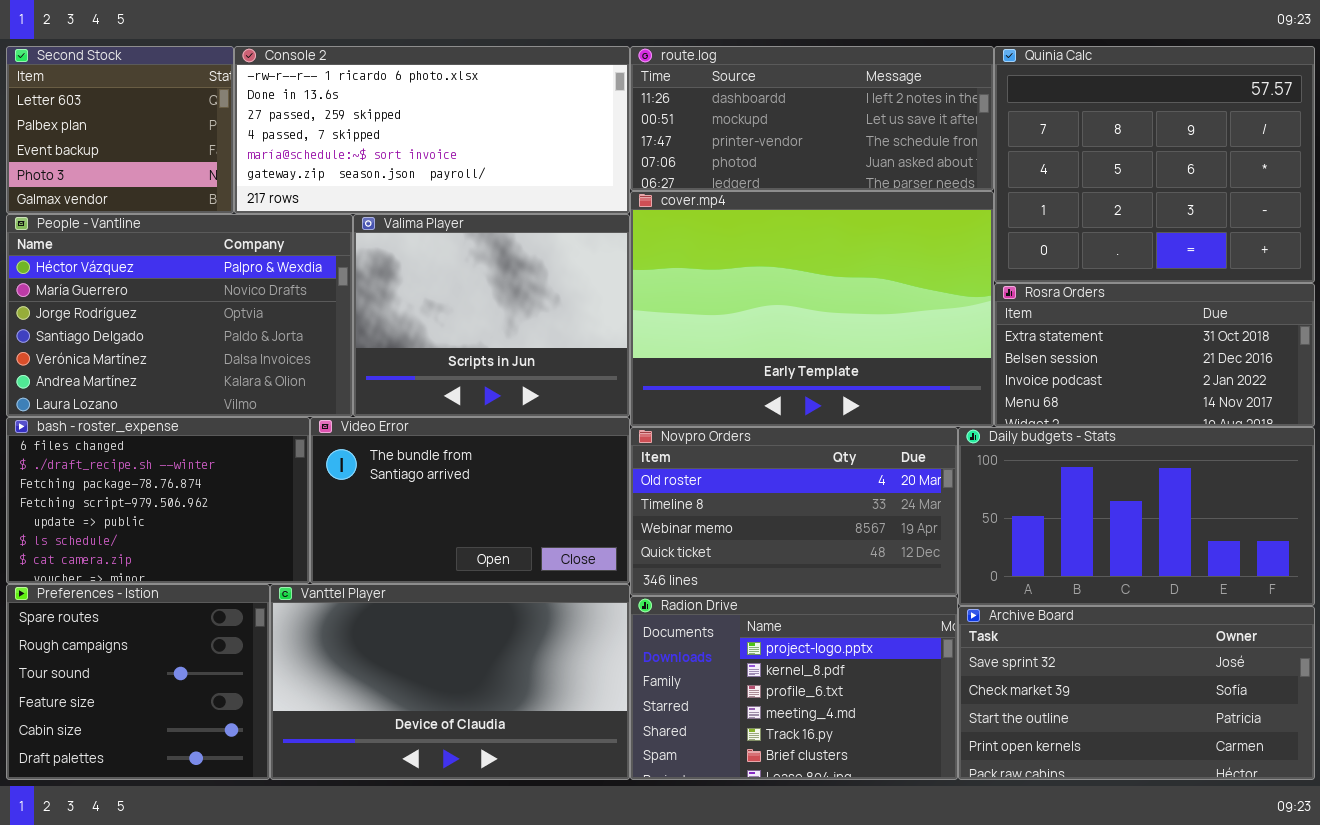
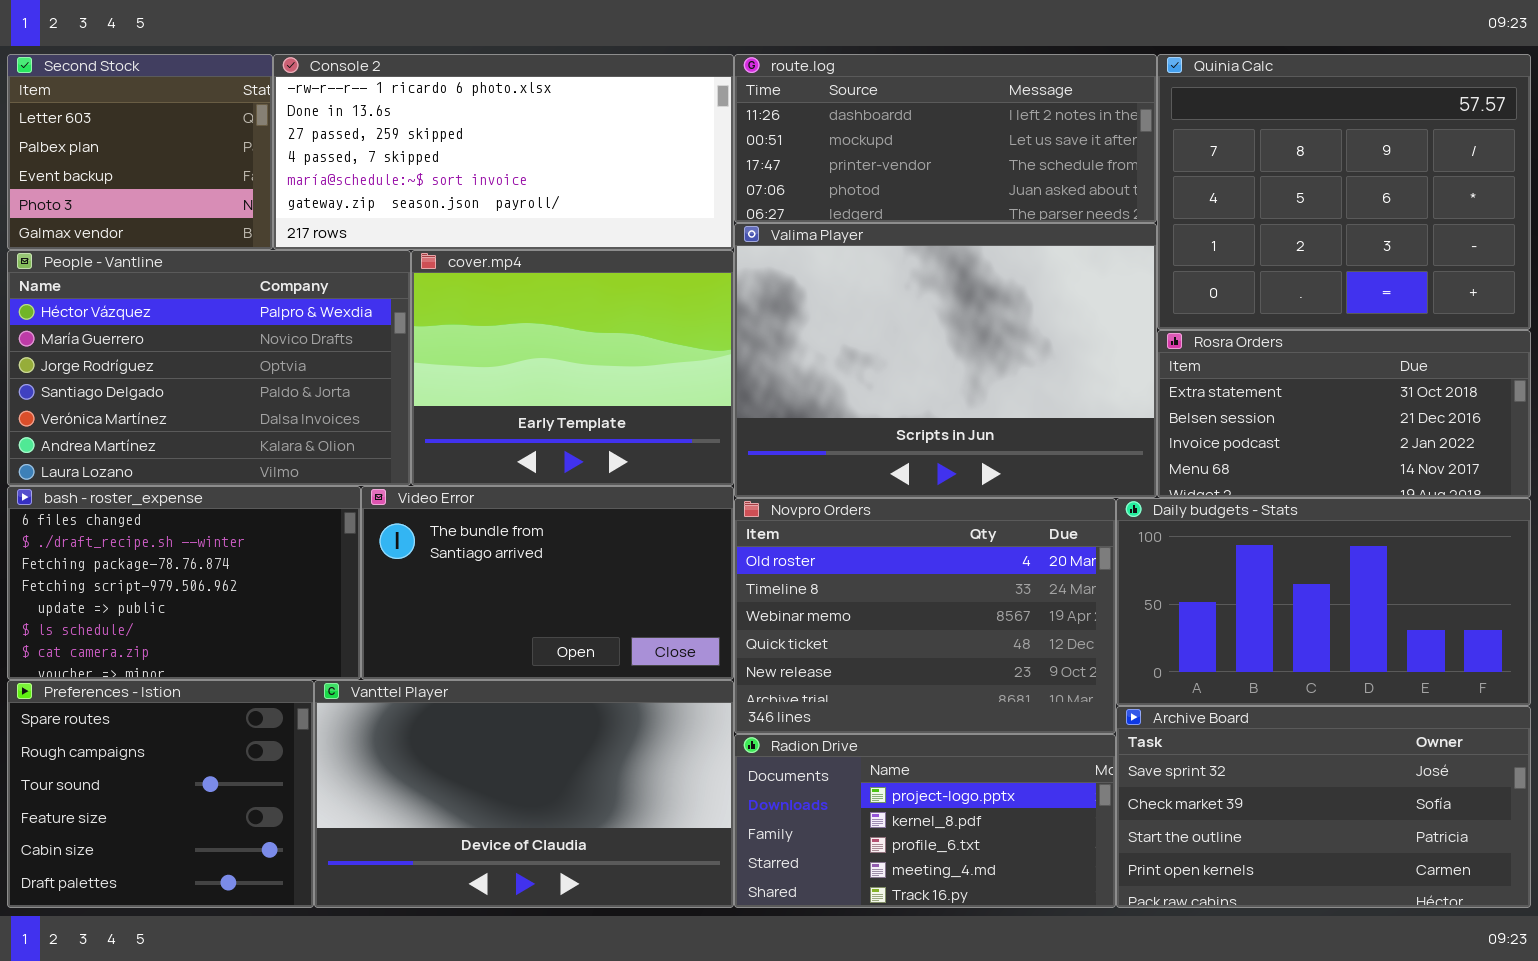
cover.mp4: [630,191,994,427] -> [411,250,734,486], moved, resized
Valima Player: [353,214,630,417] -> [734,223,1157,498], moved, resized
Novpro Orders: [630,427,958,596] -> [734,498,1116,734], resized
Radion Drive: [630,596,958,780] -> [734,734,1116,908], resized

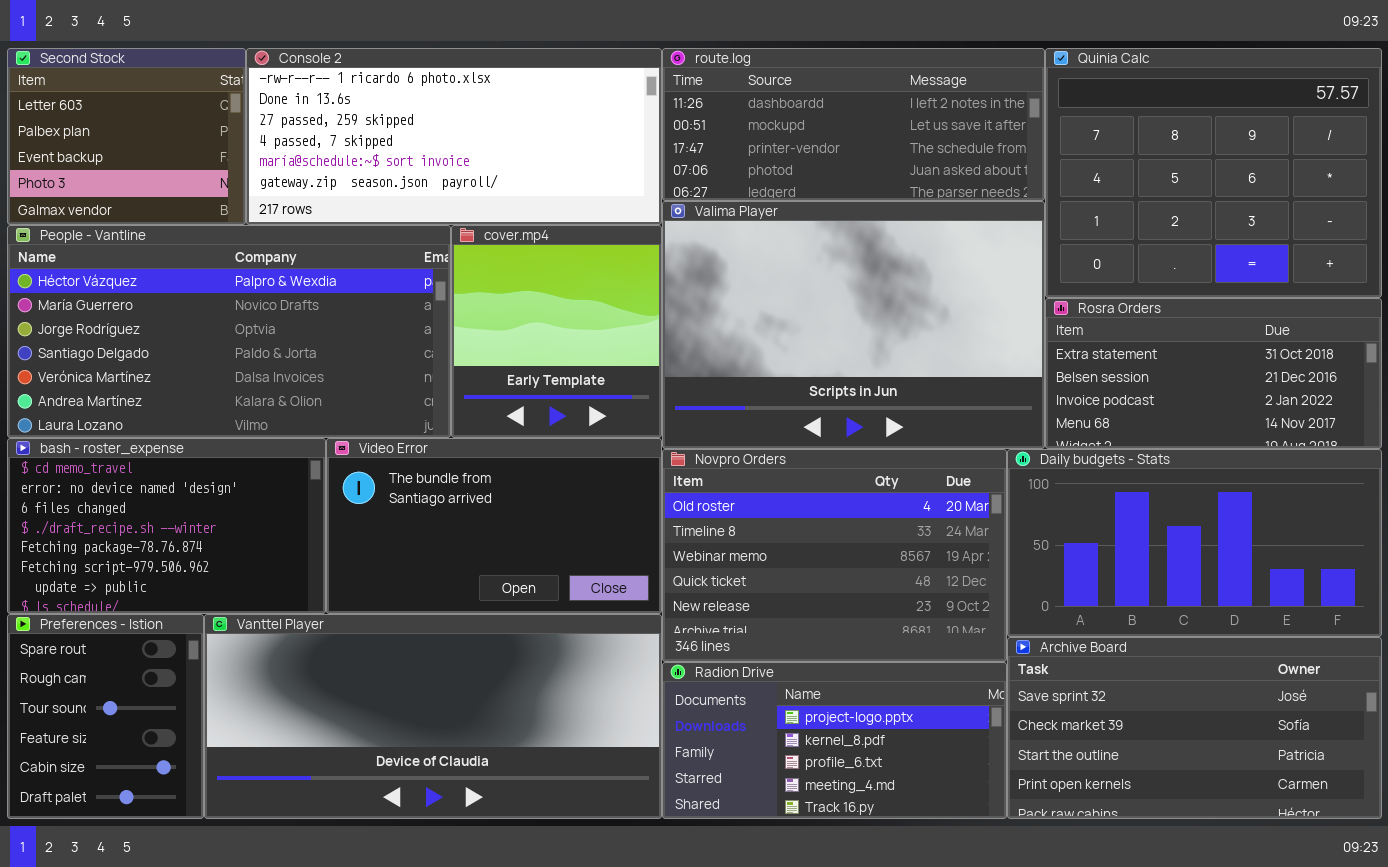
People - Vantline: [7,250,411,486] -> [7,225,451,438], resized
cover.mp4: [411,250,734,486] -> [451,225,662,438], resized
bash - roster_expense: [7,486,361,680] -> [7,438,326,614], scrolled up 2 rows
Preferences - Istion: [7,680,314,908] -> [7,614,204,819], resized
Vanttel Player: [314,680,734,908] -> [204,614,662,819], resized

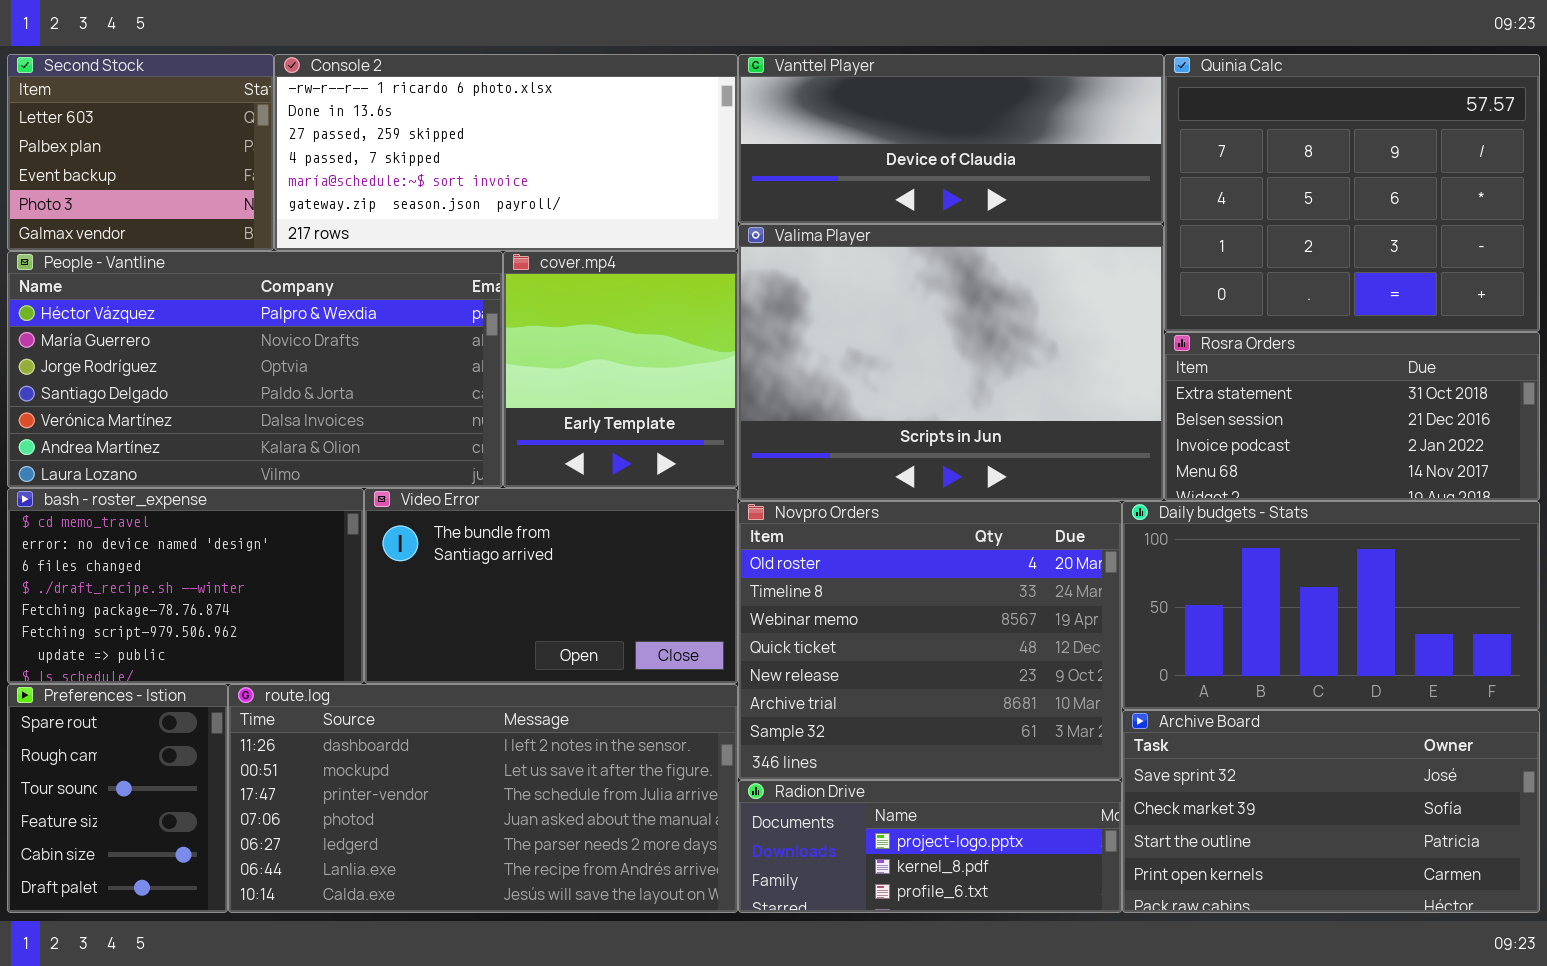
route.log: [662,48,1045,201] -> [228,684,738,913], moved, resized
Novpro Orders: [662,449,1007,662] -> [738,501,1122,780], resized
Vanttel Player: [204,614,662,819] -> [738,54,1164,224], moved, resized
Radion Drive: [662,662,1007,819] -> [738,780,1122,913], resized

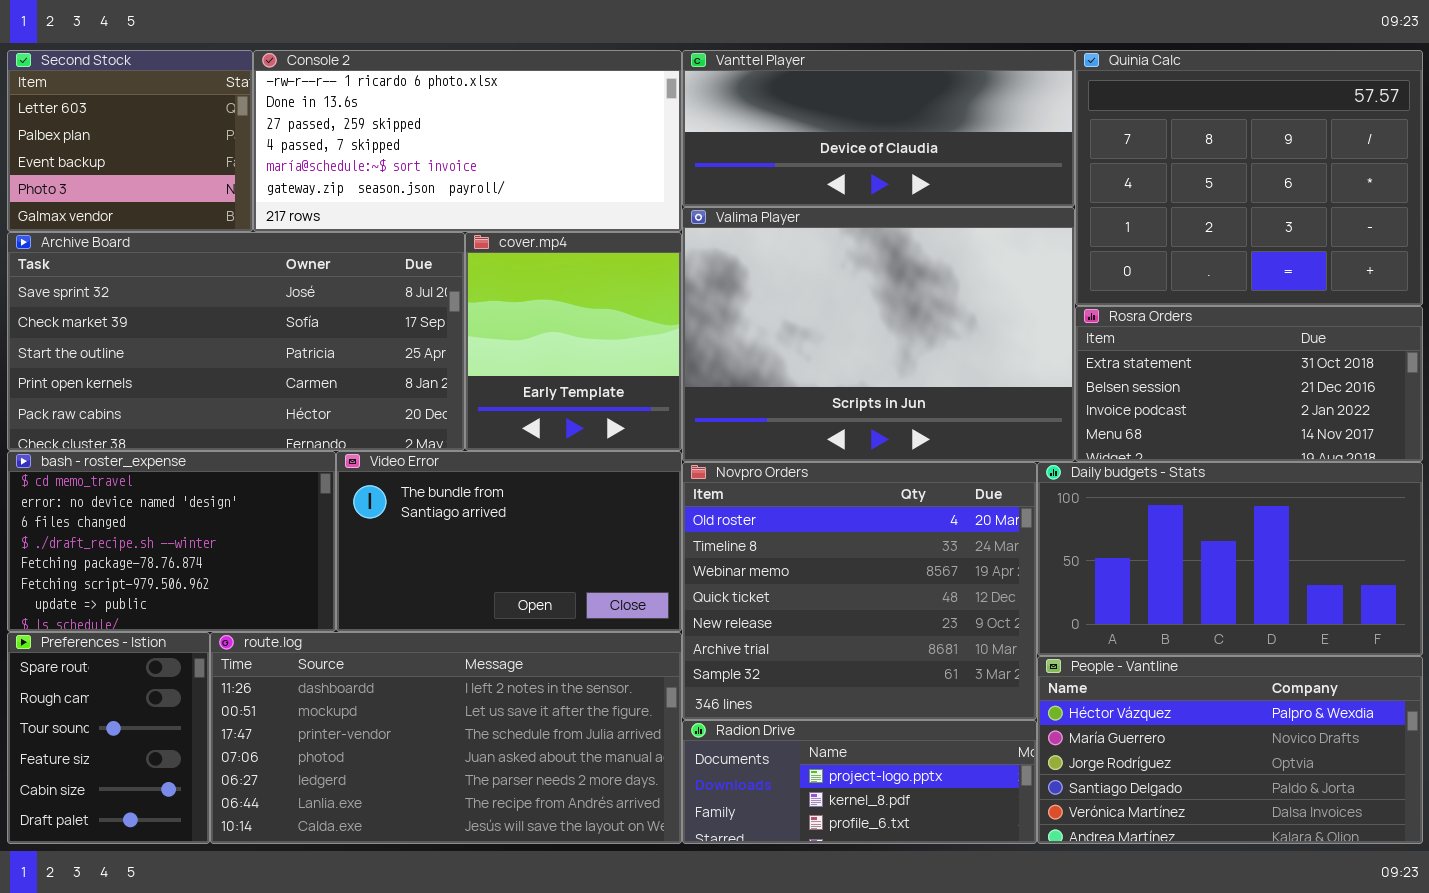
People - Vantline: [7,251,503,488] -> [1037,656,1423,844], moved, resized
Archive Board: [1122,710,1540,913] -> [7,232,465,451], moved, resized

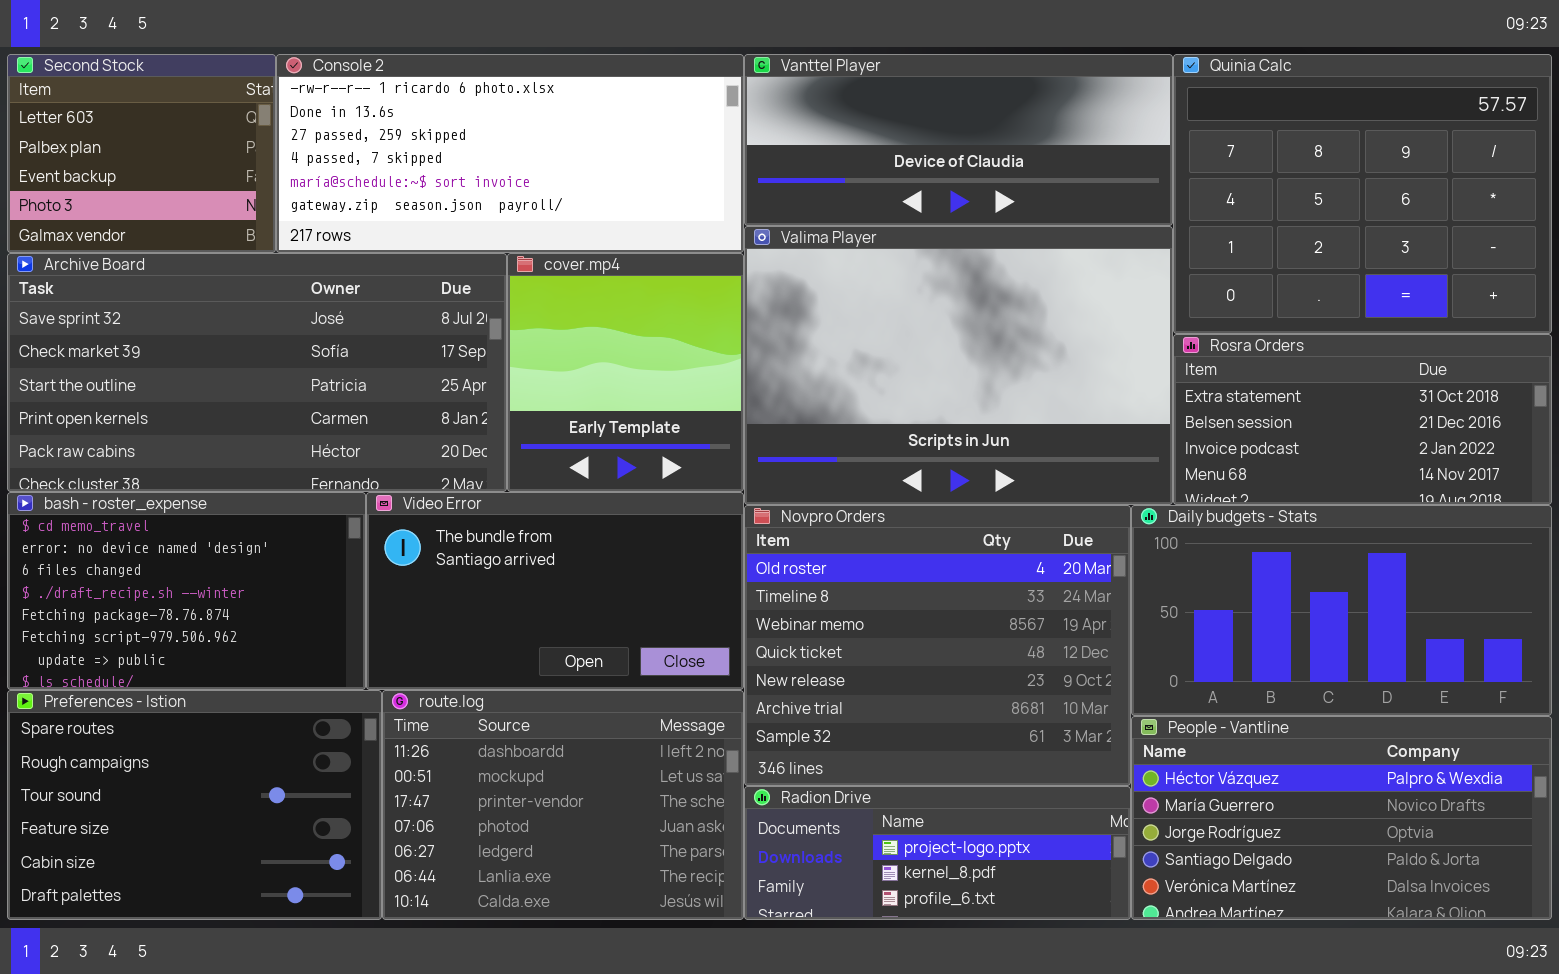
Preferences - Istion: [7,632,210,844] -> [7,690,382,920], resized
route.log: [210,632,682,844] -> [382,690,744,920], resized

